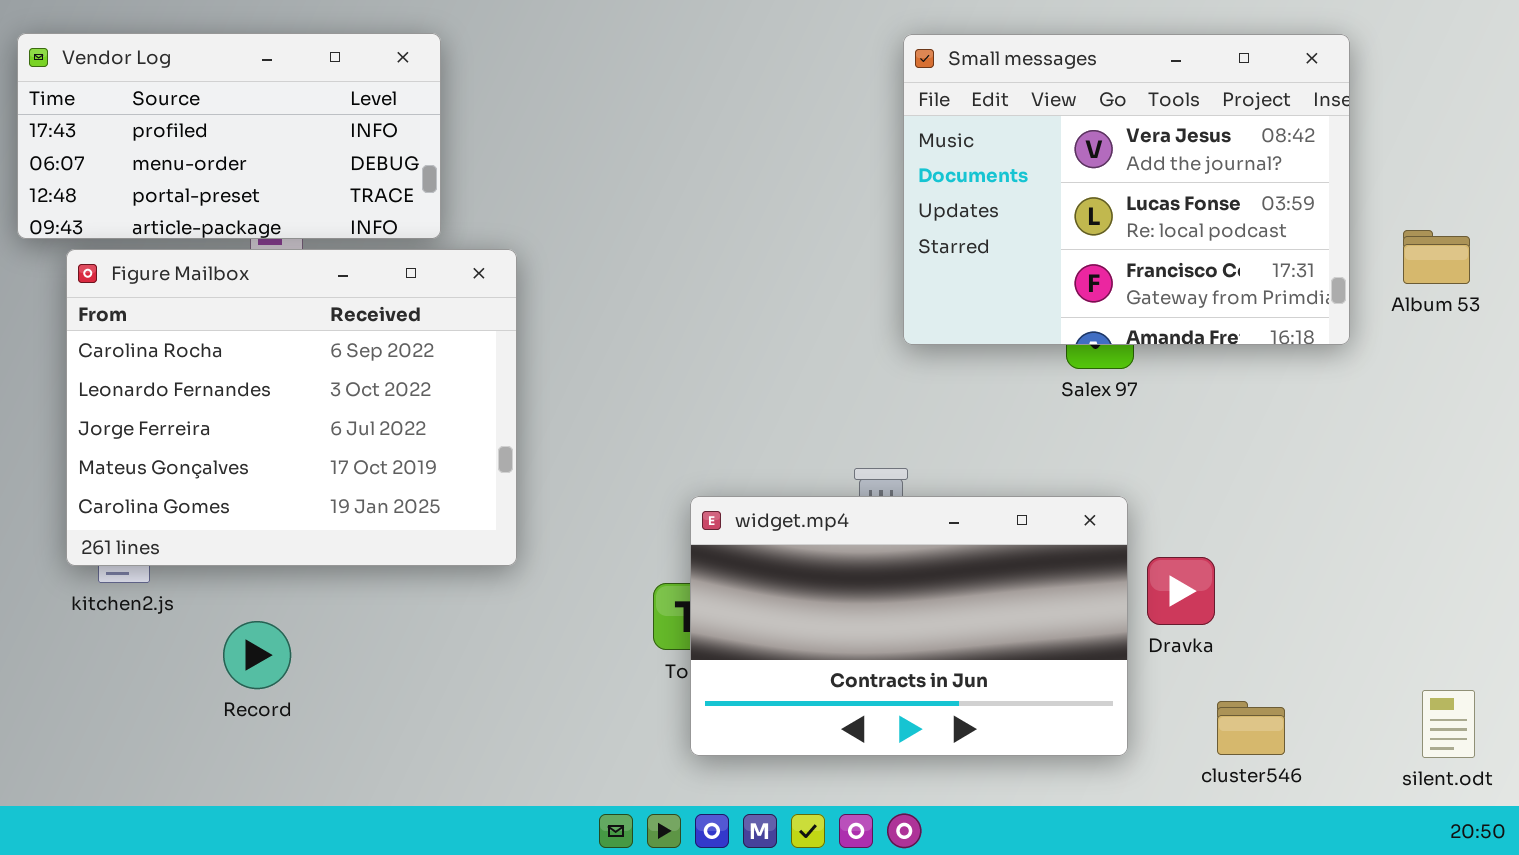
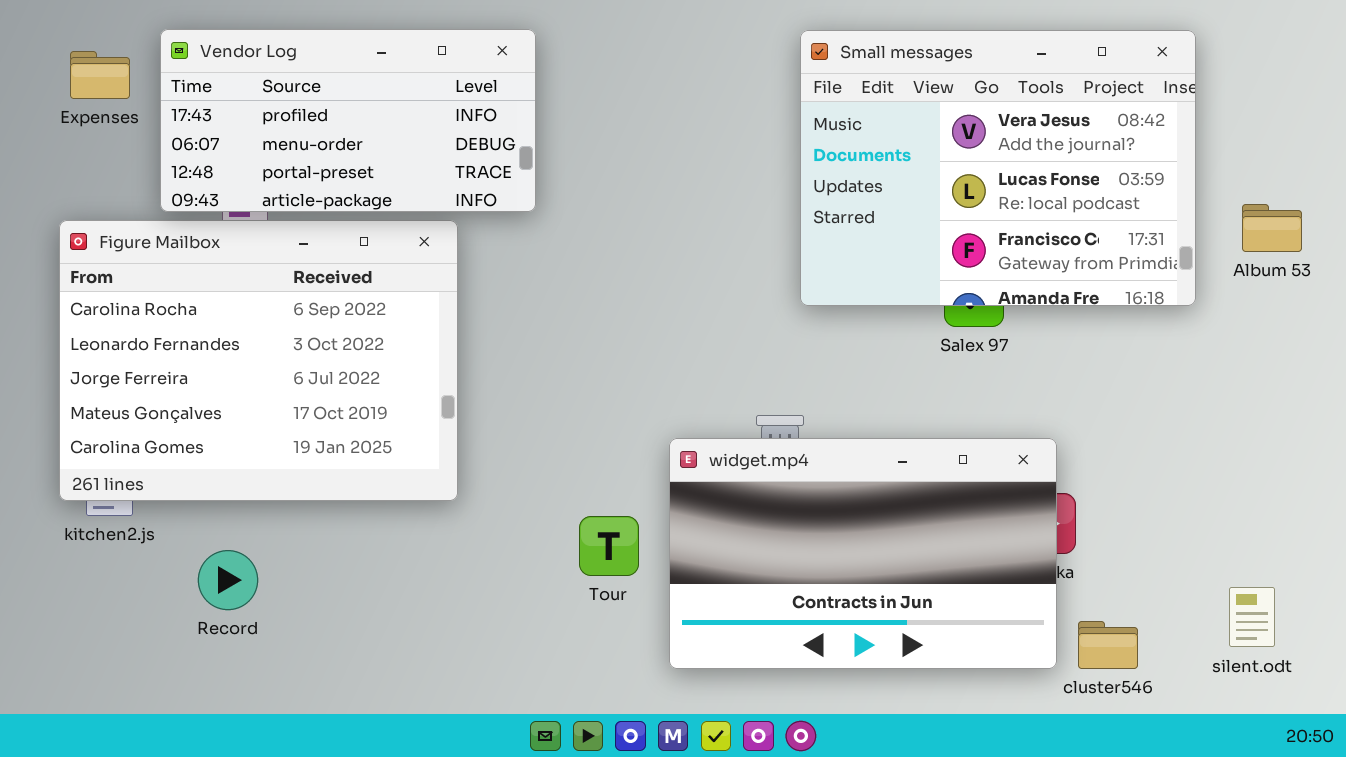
Vendor Log: [17,33,441,239] -> [160,29,536,212], moved
widget.mp4: [690,496,1128,756] -> [669,438,1057,669], moved
silent.odt: [1422,690,1475,758] -> [1229,587,1275,647], moved

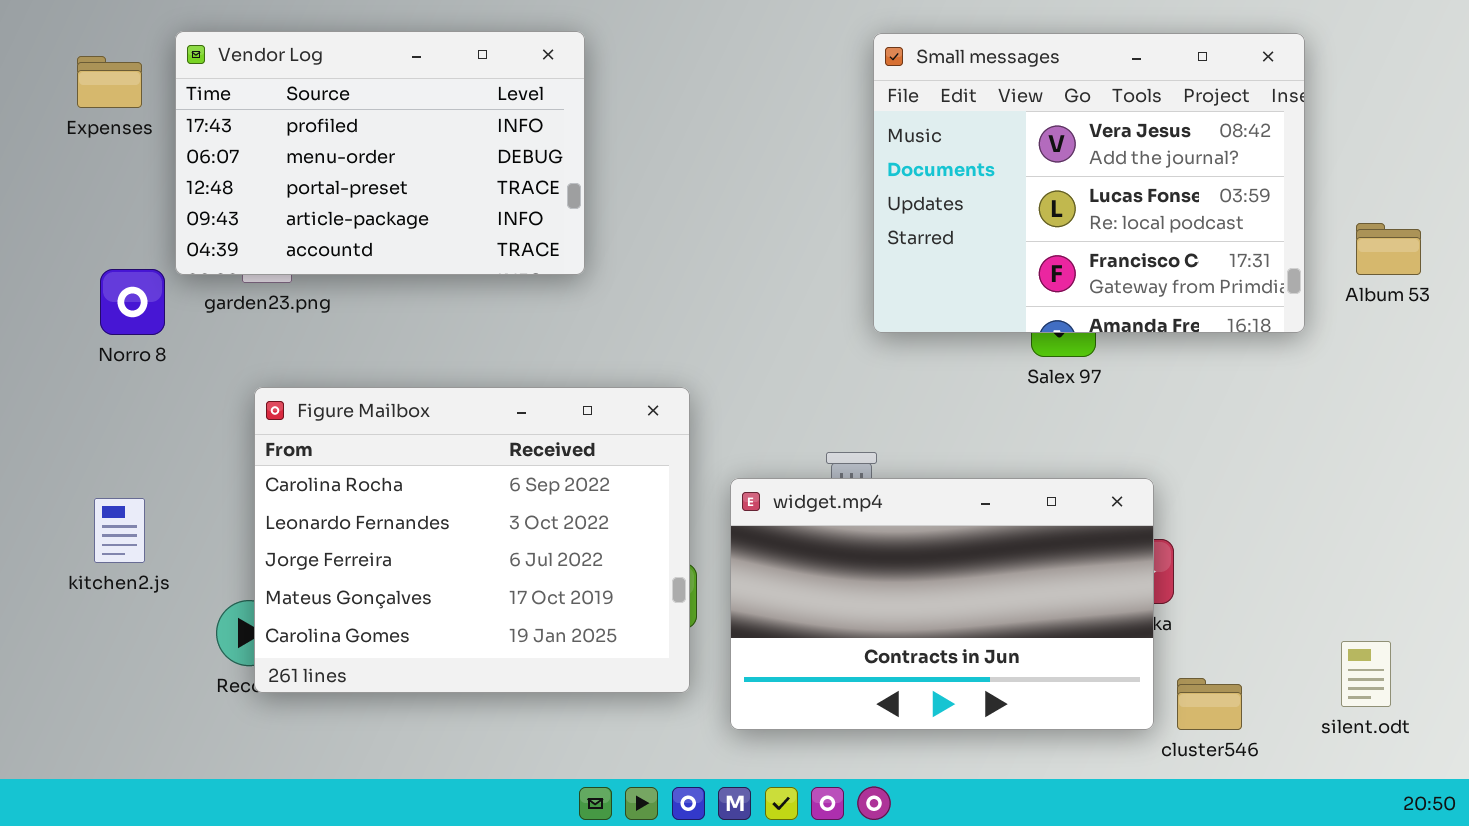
Vendor Log: [160,29,536,212] -> [175,31,585,275], resized
Figure Mailbox: [59,220,458,501] -> [254,387,690,693], moved

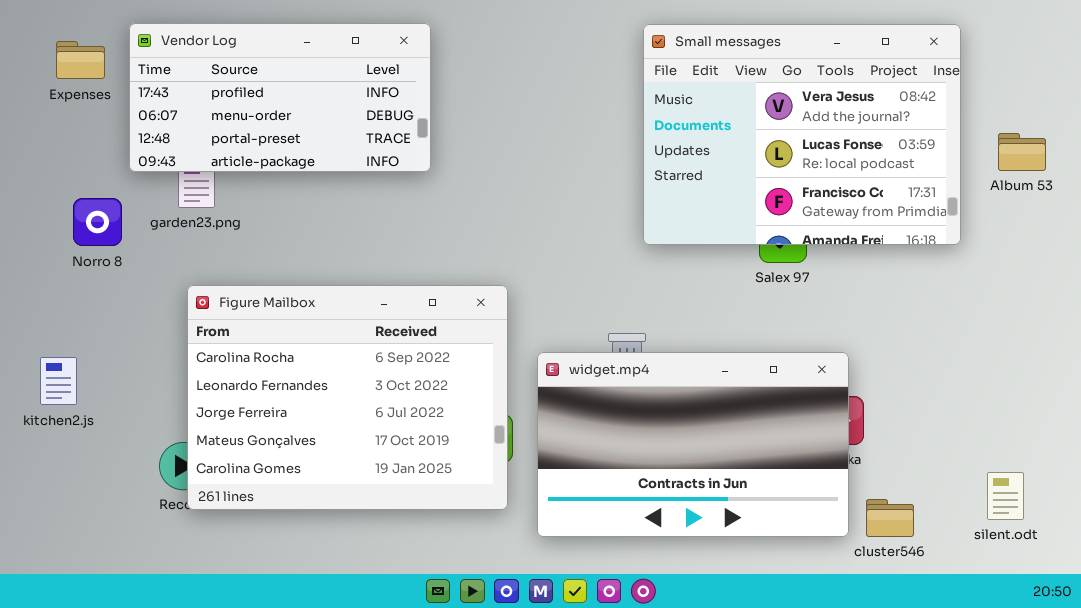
Vendor Log: [175,31,585,275] -> [129,23,431,172], resized
Album 53: [1356,223,1421,275] -> [998,133,1046,171], moved
kitchen2.js: [94,498,145,563] -> [40,357,77,405], moved

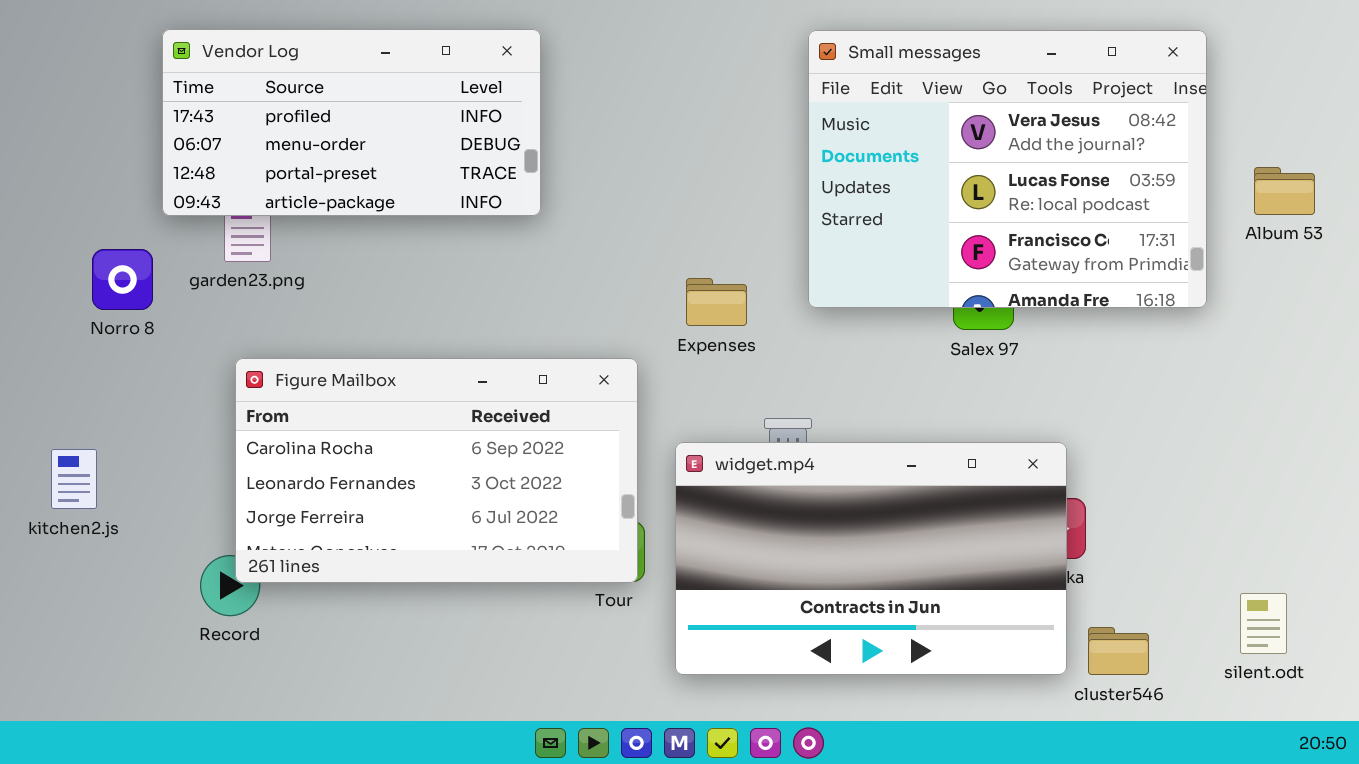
Expenses: [56,41,105,79] -> [686,278,747,326], moved
Figure Mailbox: [187,285,508,510] -> [235,358,638,583], resized

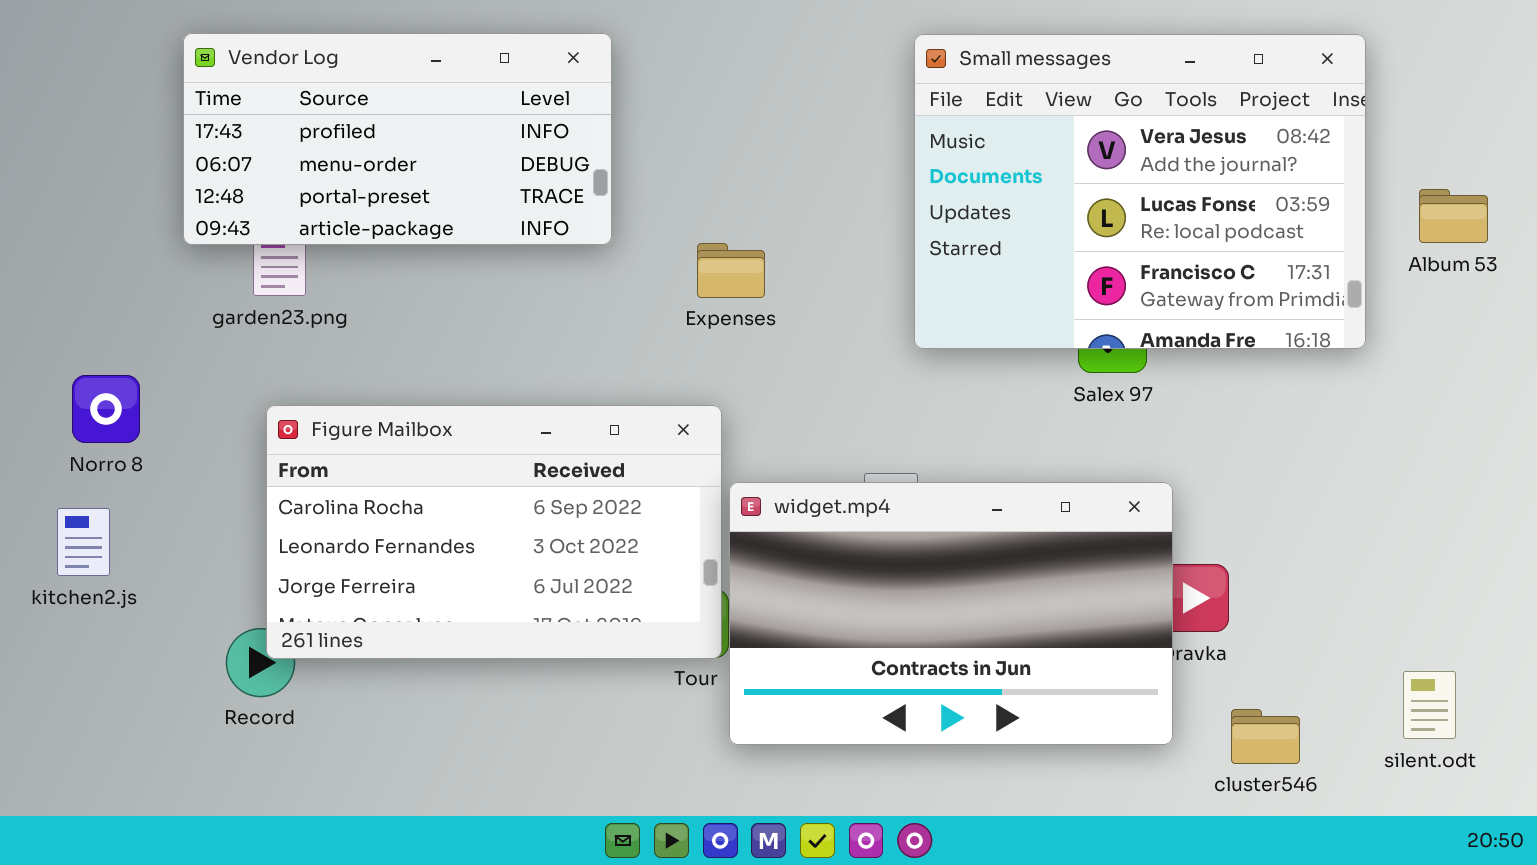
Norro 8: [92,249,153,310] -> [72,375,140,443], moved
Expenses: [686,278,747,326] -> [697,243,765,298], moved
widget.mp4: [675,442,1067,675] -> [729,482,1173,745], moved

